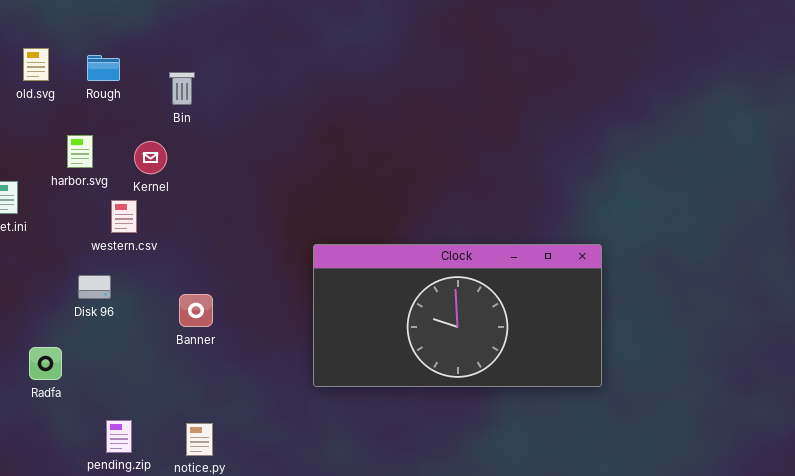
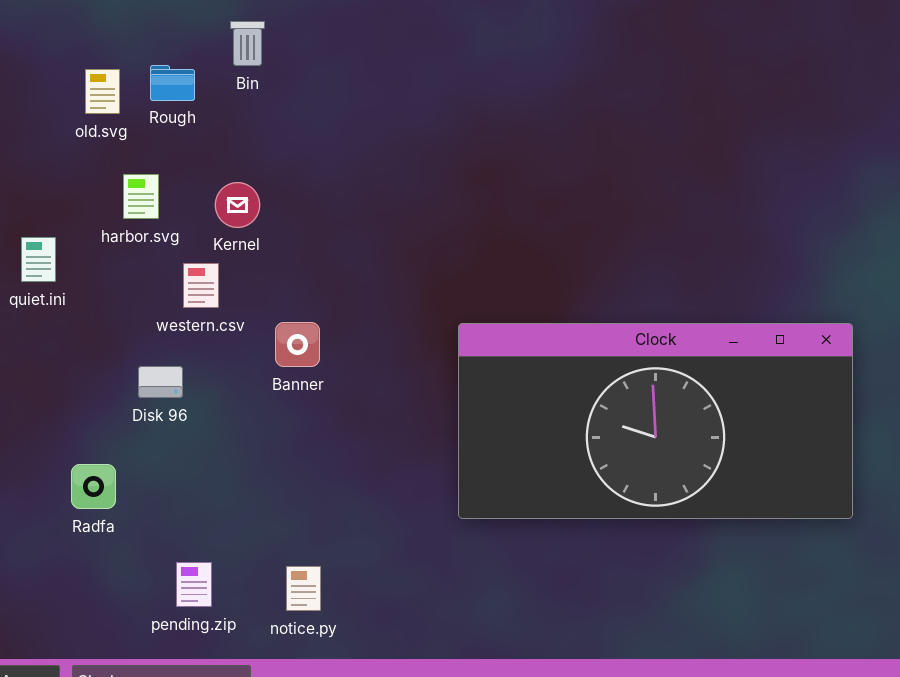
old.svg: [23,48,49,81] -> [85,69,120,114], moved
Bin: [169,72,195,105] -> [230,21,265,66], moved
Banner: [179,294,213,327] -> [275,322,320,367], moved

